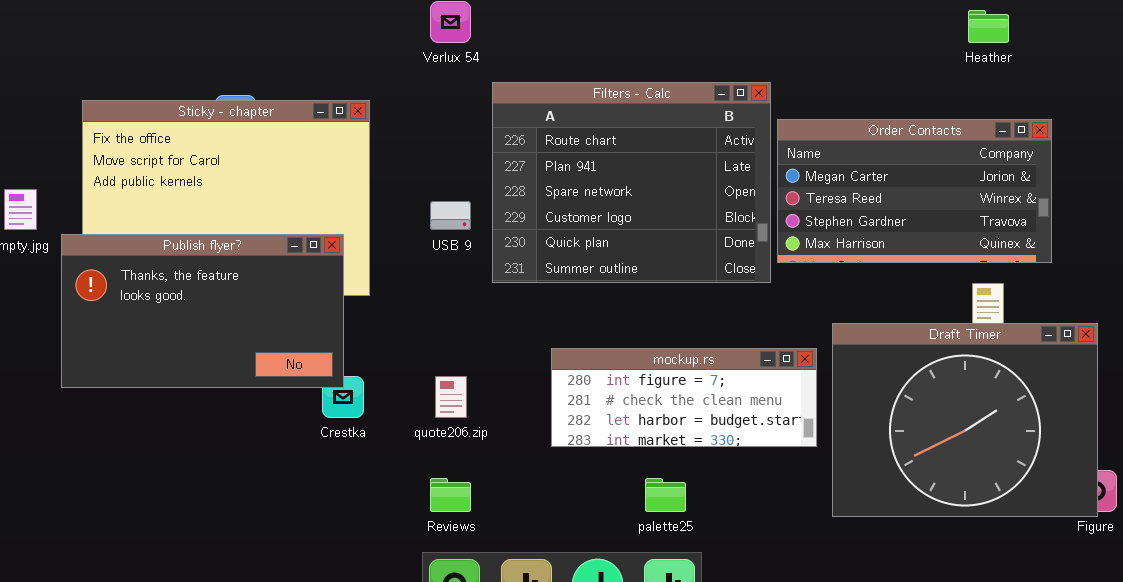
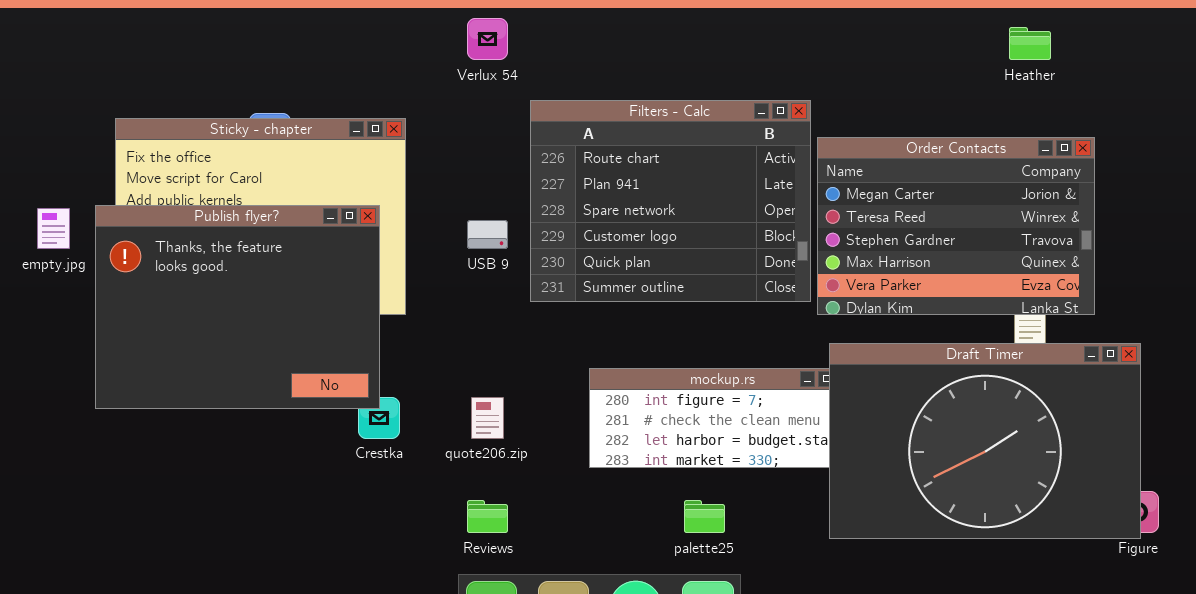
Order Contacts: [777,119,1052,263] -> [817,137,1095,315], resized
Publish flyer?: [61,234,344,388] -> [95,205,380,409], resized
Draft Timer: [832,323,1098,517] -> [829,343,1141,539], resized

